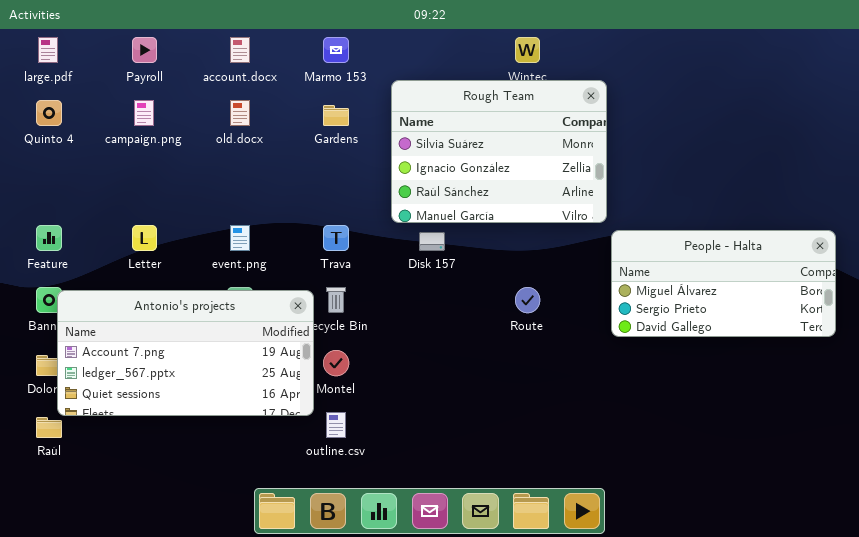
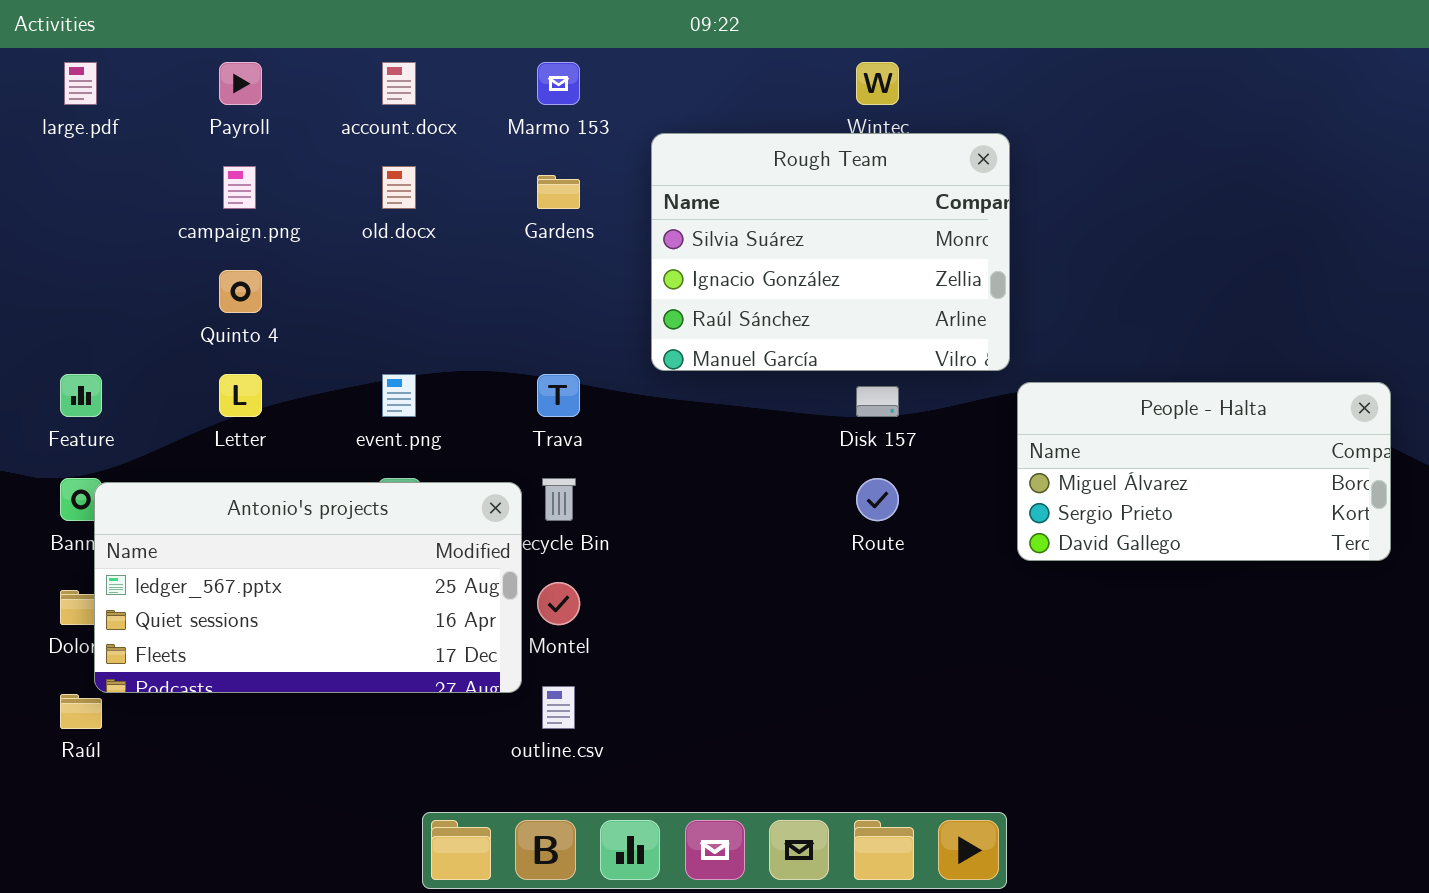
Quinto 4: [36,100,62,126] -> [219,270,262,313], moved
Disk 157: [419,232,445,251] -> [856,386,899,417], moved
Antonio's projects: [57,290,314,416] -> [94,482,522,693], scrolled down 1 row

